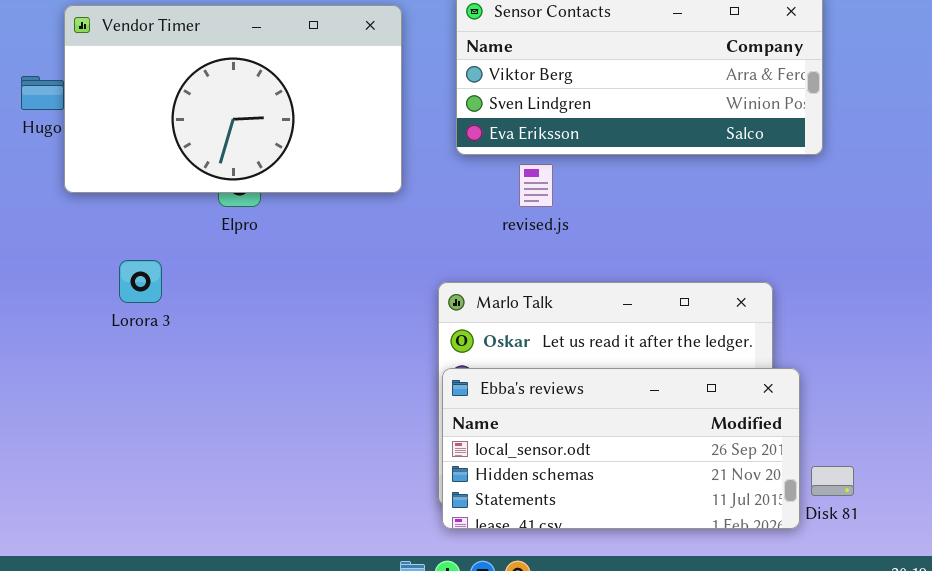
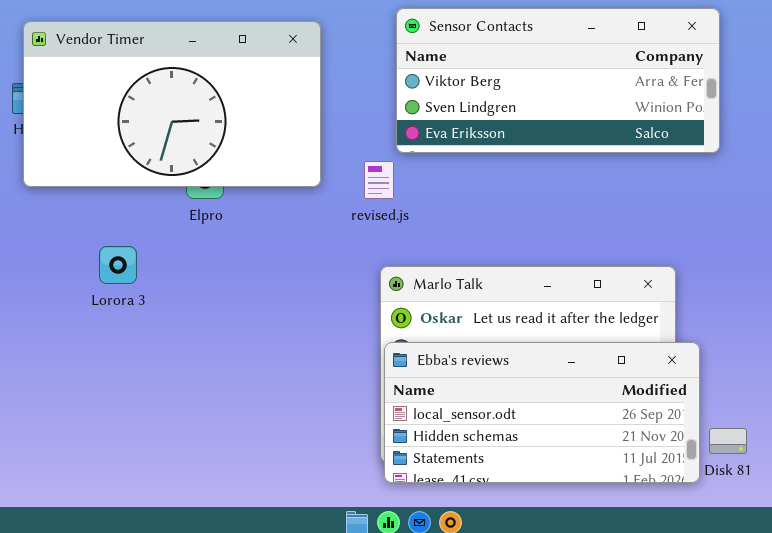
Vendor Timer: [64,5,402,193] -> [23,21,321,187], moved
revised.js: [519,164,553,207] -> [364,161,394,199], moved

